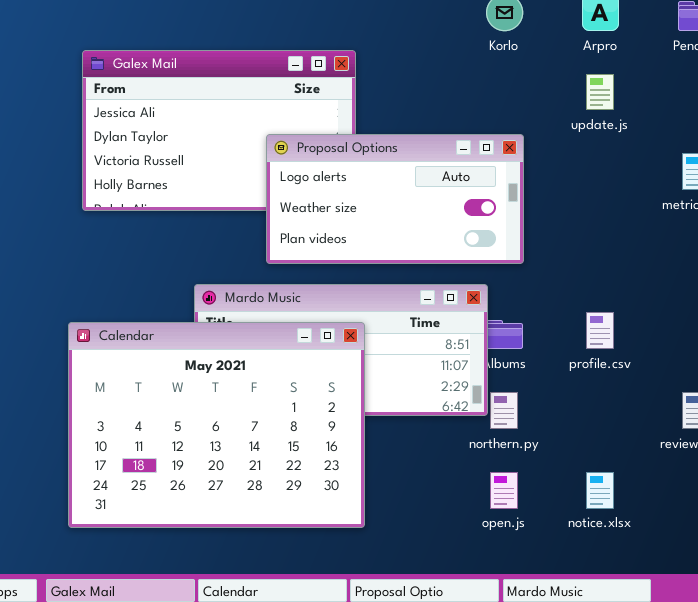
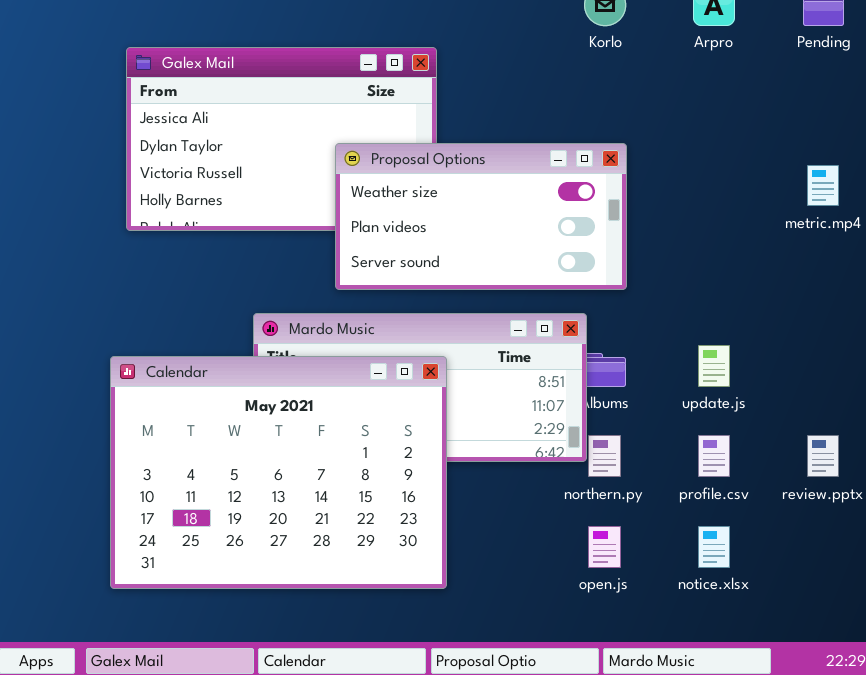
update.js: [586,74,614,110] -> [698,345,730,387], moved
Proposal Options: [266,134,524,264] -> [335,143,627,290], scrolled down 1 row
profile.csv: [586,312,614,349] -> [698,435,730,477], moved

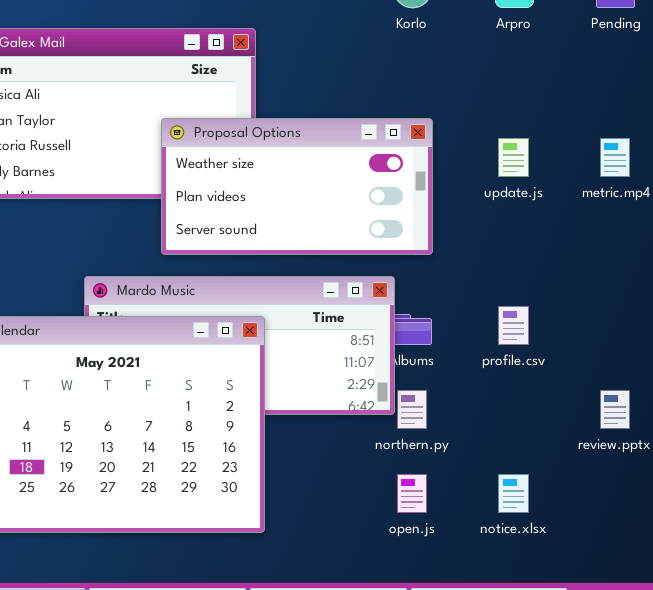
update.js: [698,345,730,387] -> [498,138,529,177], moved
profile.csv: [698,435,730,477] -> [498,306,529,345], moved

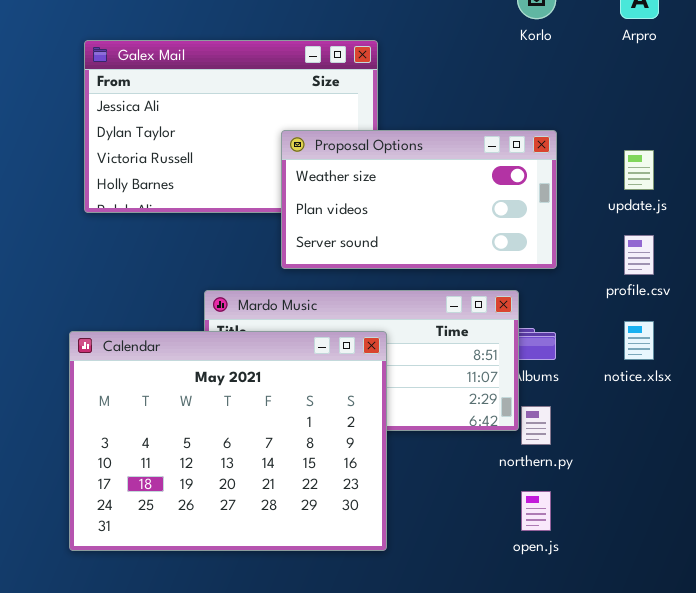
profile.csv: [498,306,529,345] -> [624,235,654,275], moved
notice.xlsx: [498,474,529,513] -> [624,321,654,360], moved

